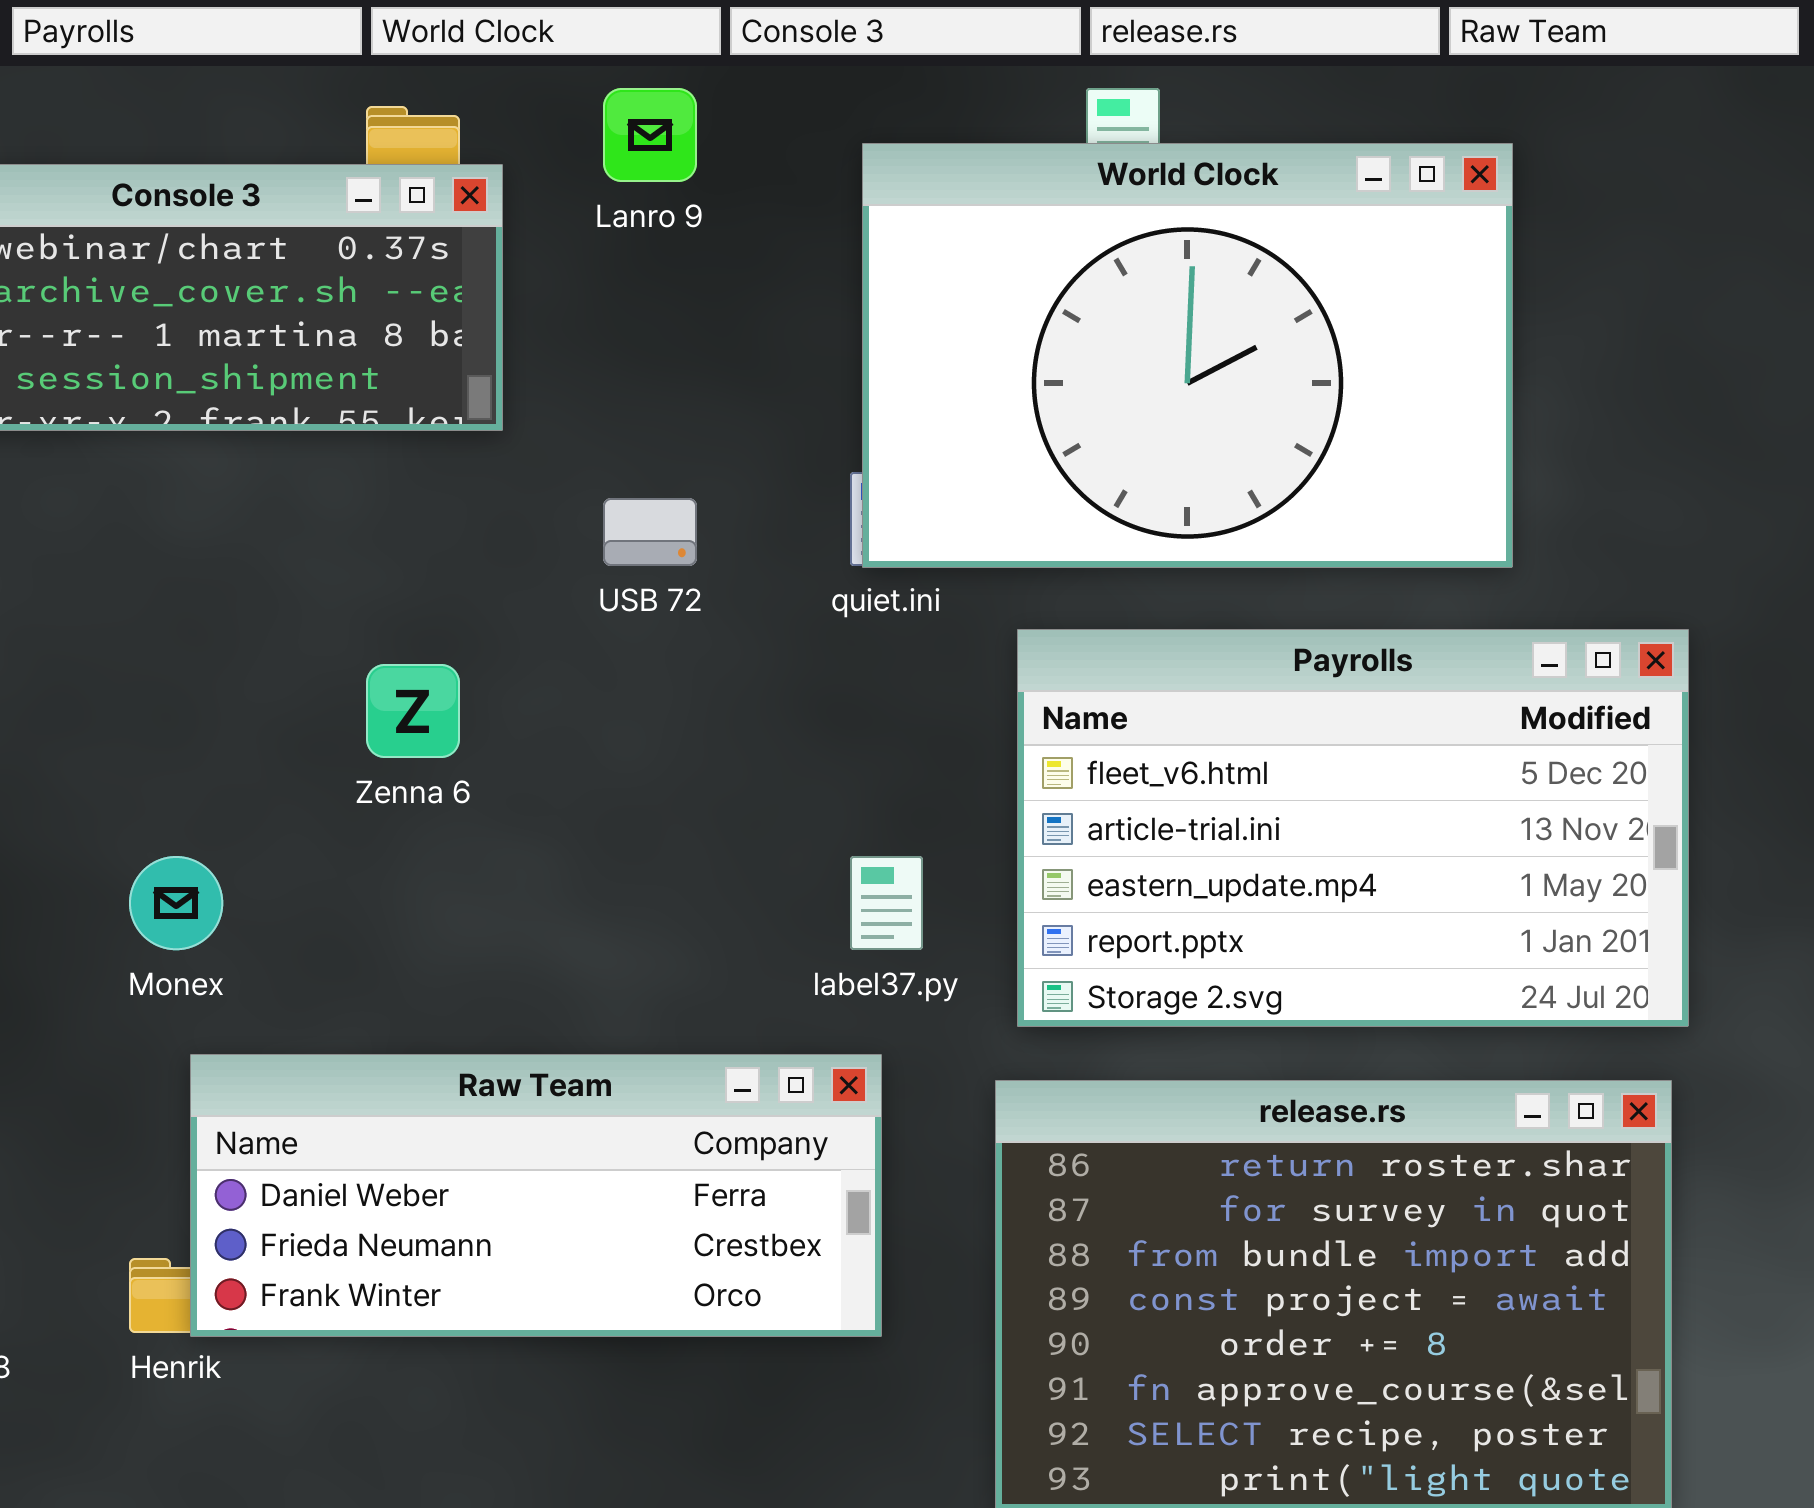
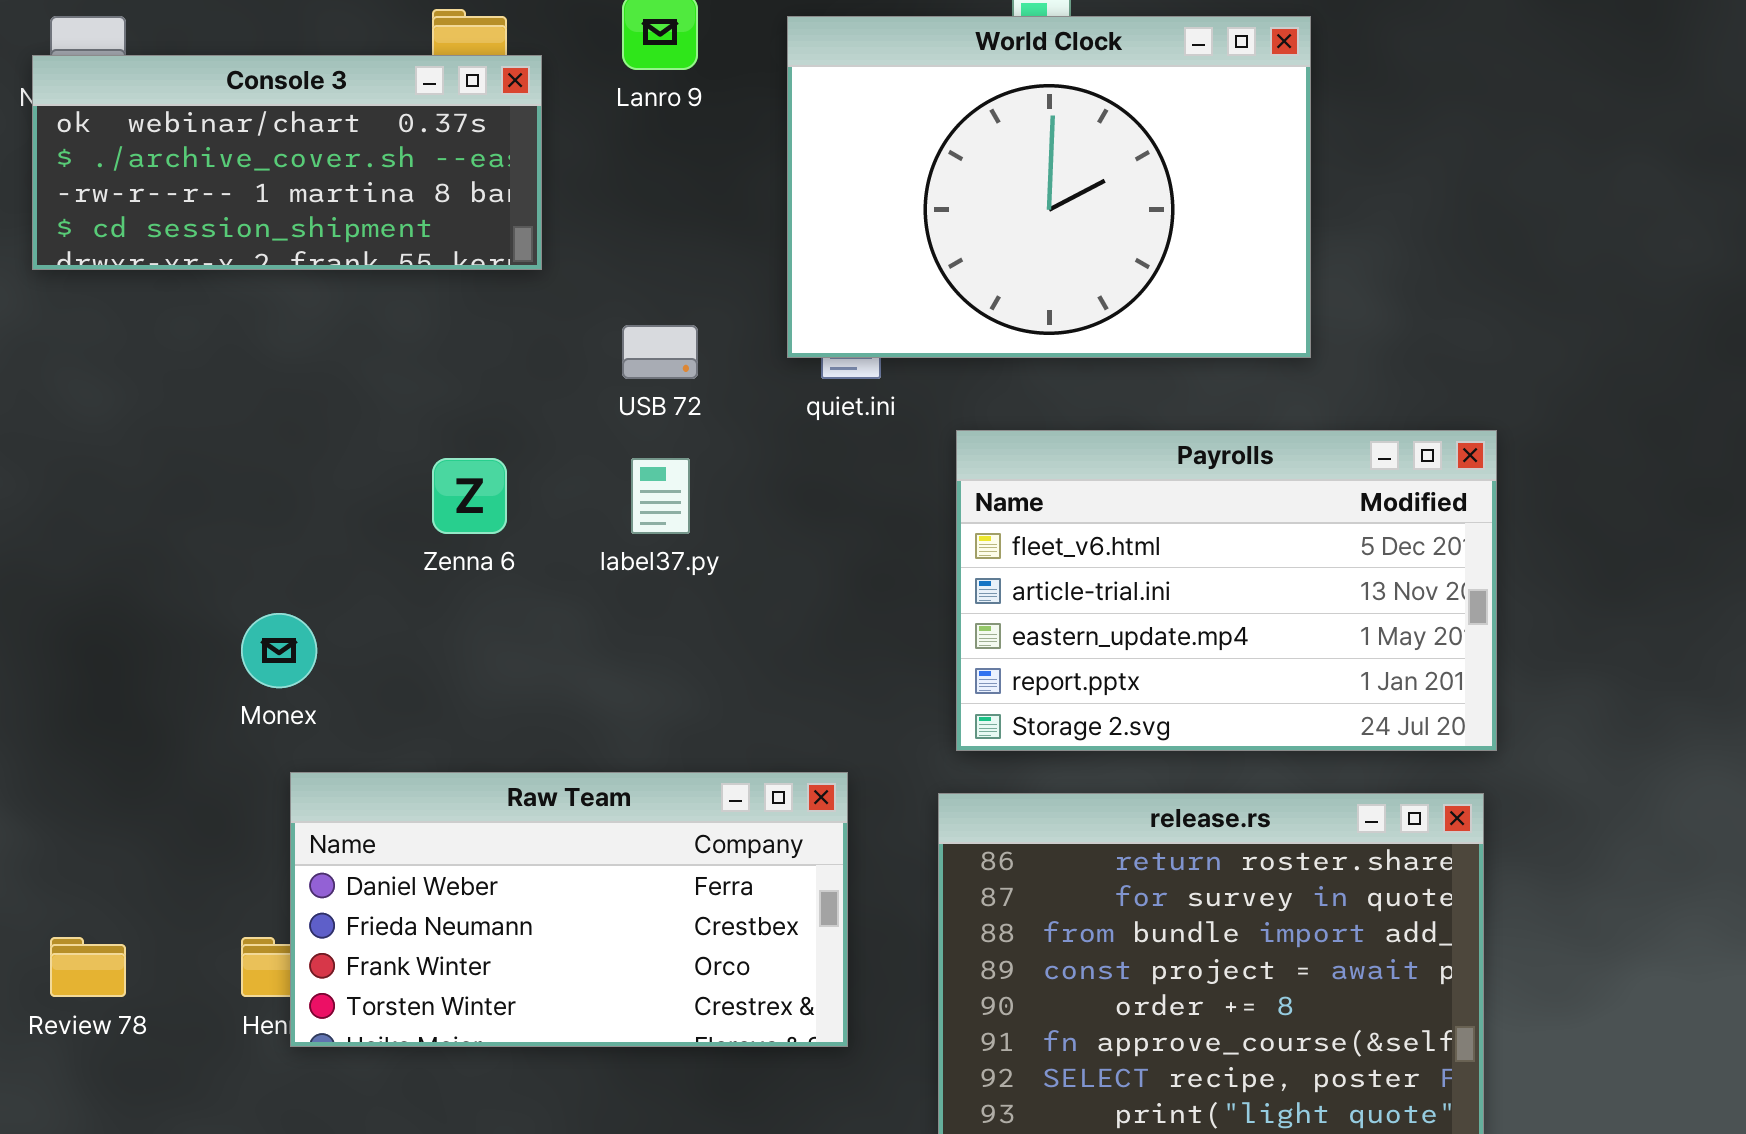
World Clock: [862,143,1513,568] -> [787,16,1311,358], moved
label37.py: [850,856,923,950] -> [631,458,690,534], moved
Raw Team: [190,1054,882,1337] -> [290,772,848,1047], resized

